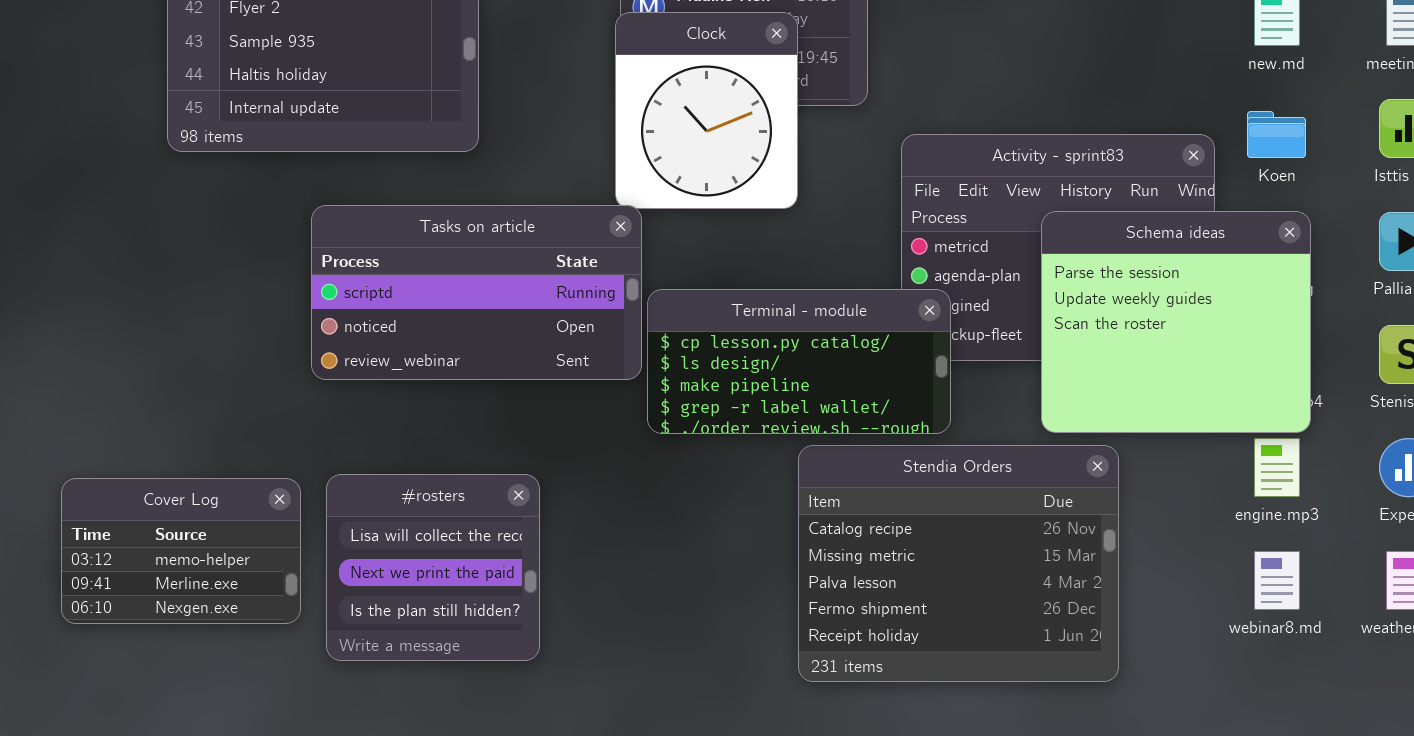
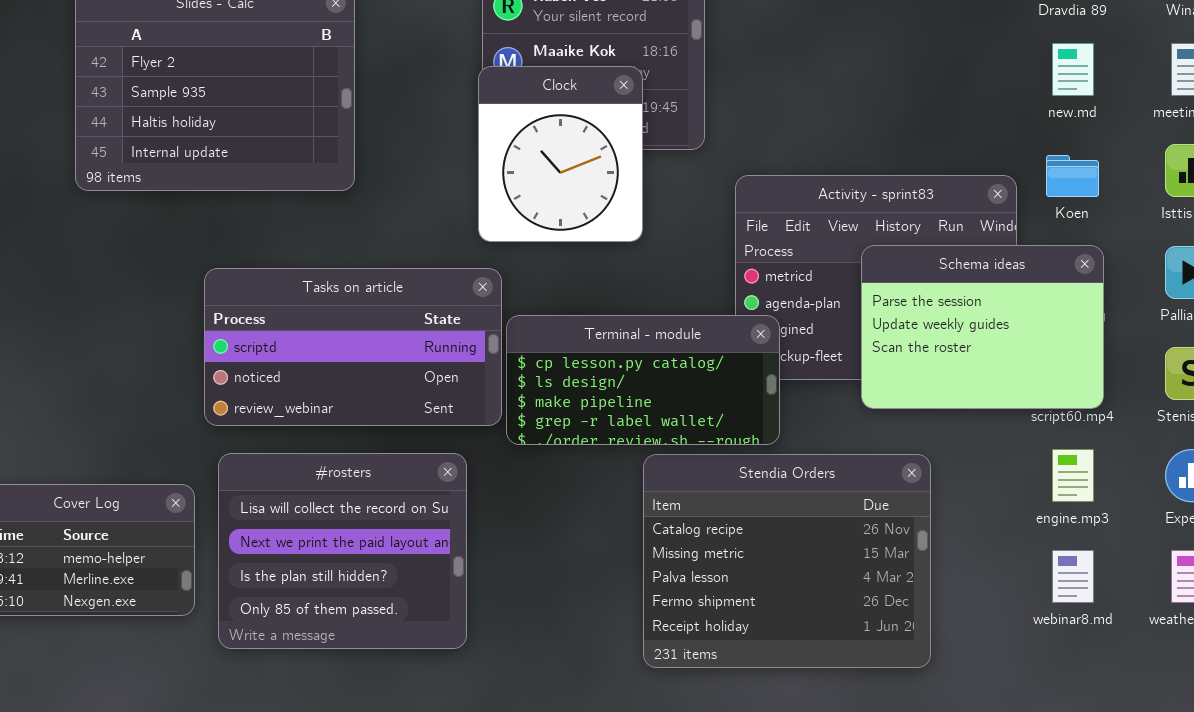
Tasks on article: [311,205,642,380] -> [204,268,502,426], moved
Schema ideas: [1041,211,1311,433] -> [861,245,1104,409], resized
#rosters: [326,474,540,661] -> [218,453,467,649], resized

